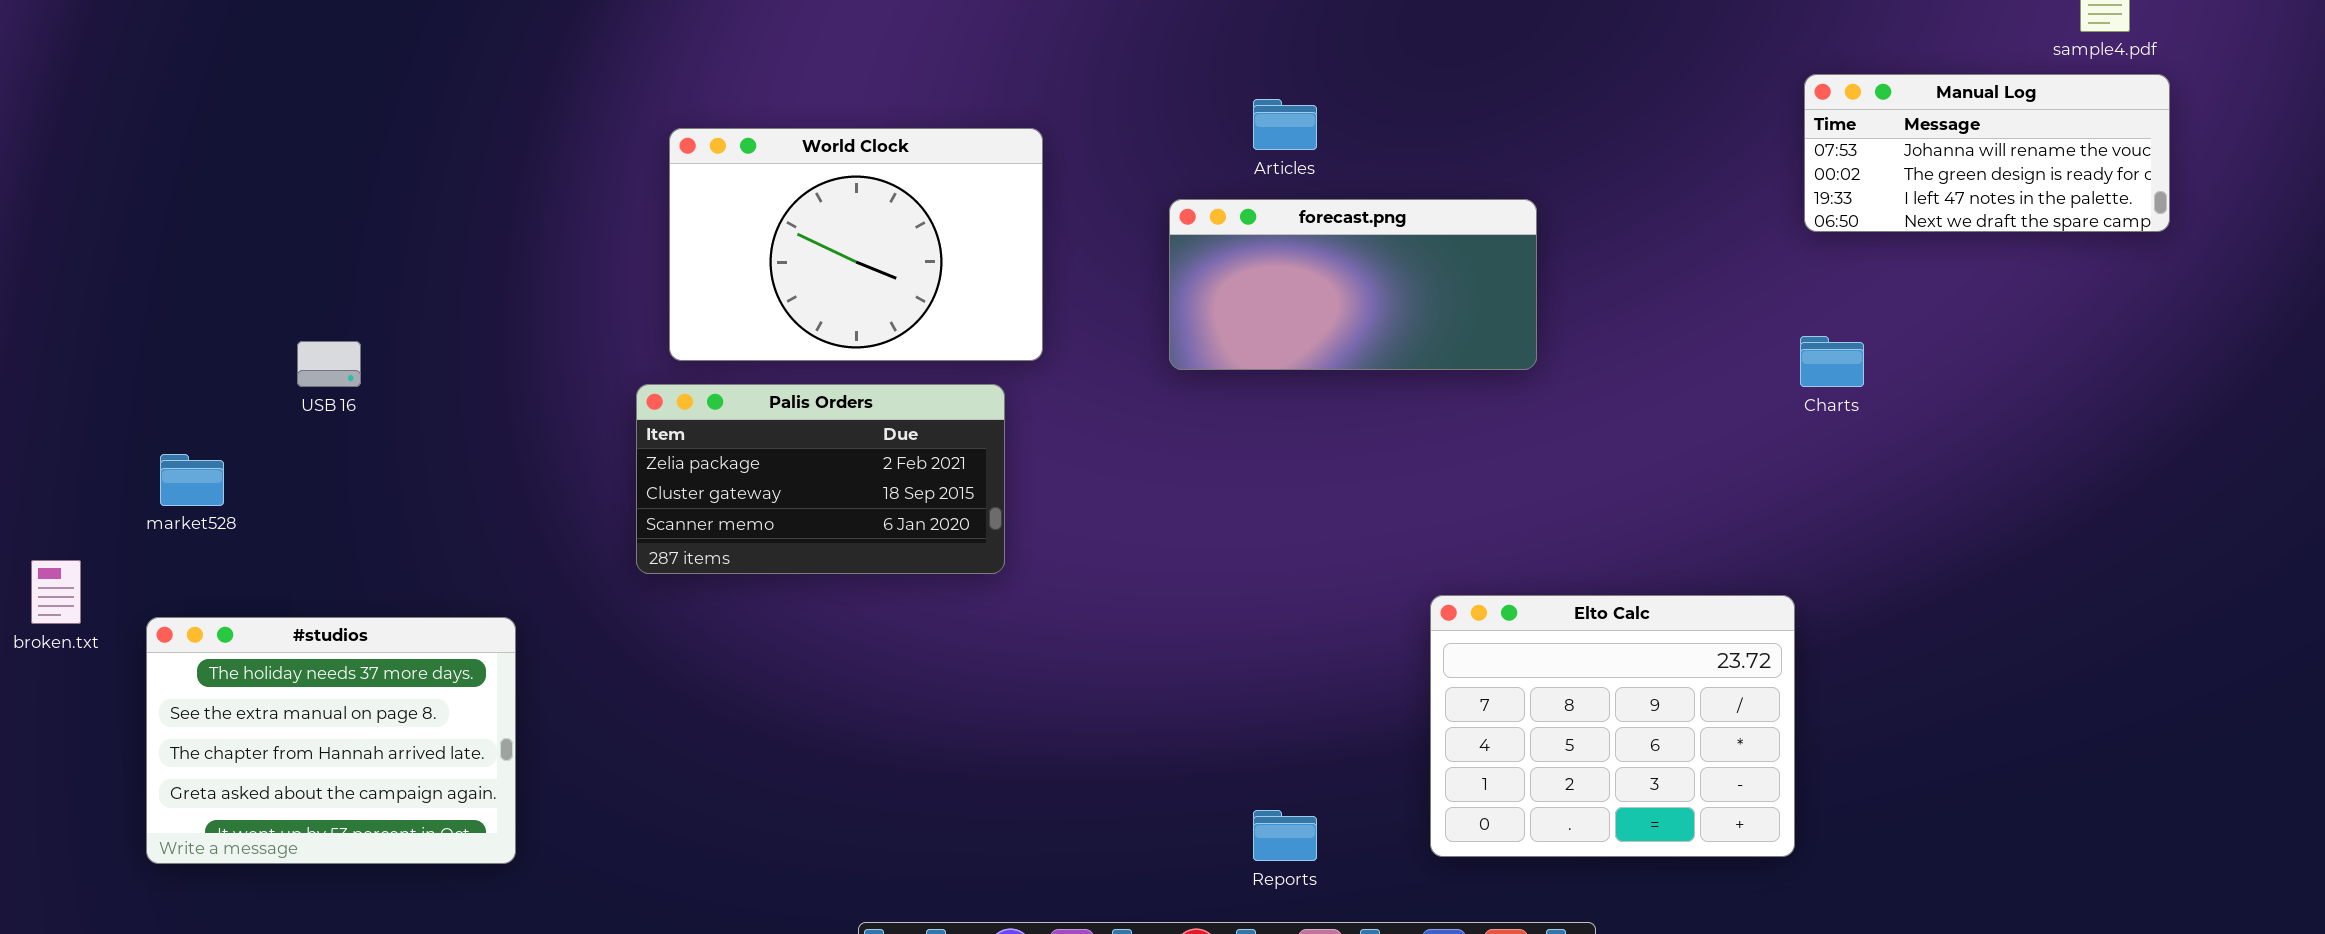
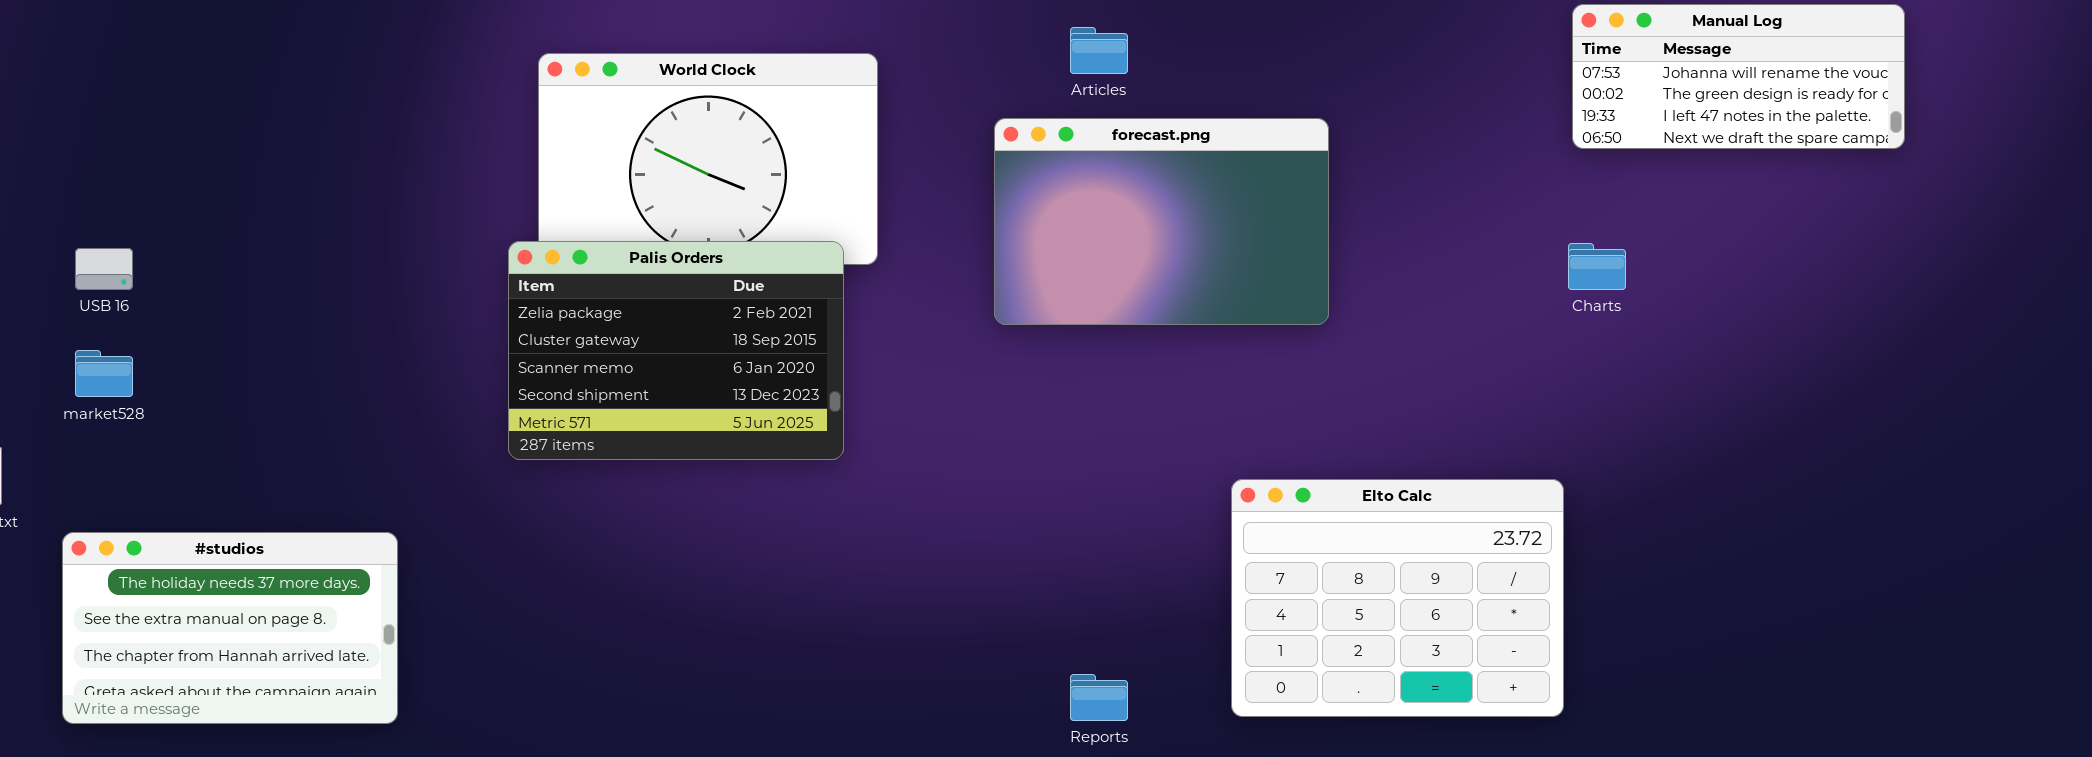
forecast.png: [1169,199,1537,370] -> [994,118,1329,325], resized
USB 16: [297,341,361,387] -> [75,248,133,290], moved
Palis Orders: [636,384,1005,574] -> [508,241,844,460], resized
#studios: [146,617,516,864] -> [62,532,398,724], resized

